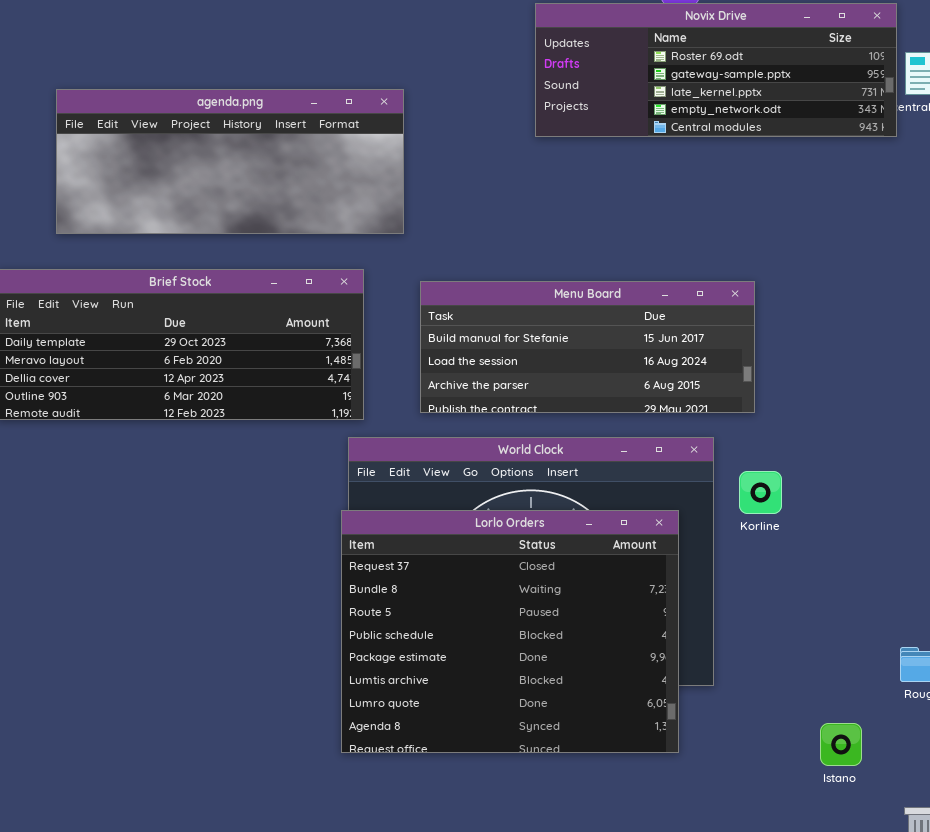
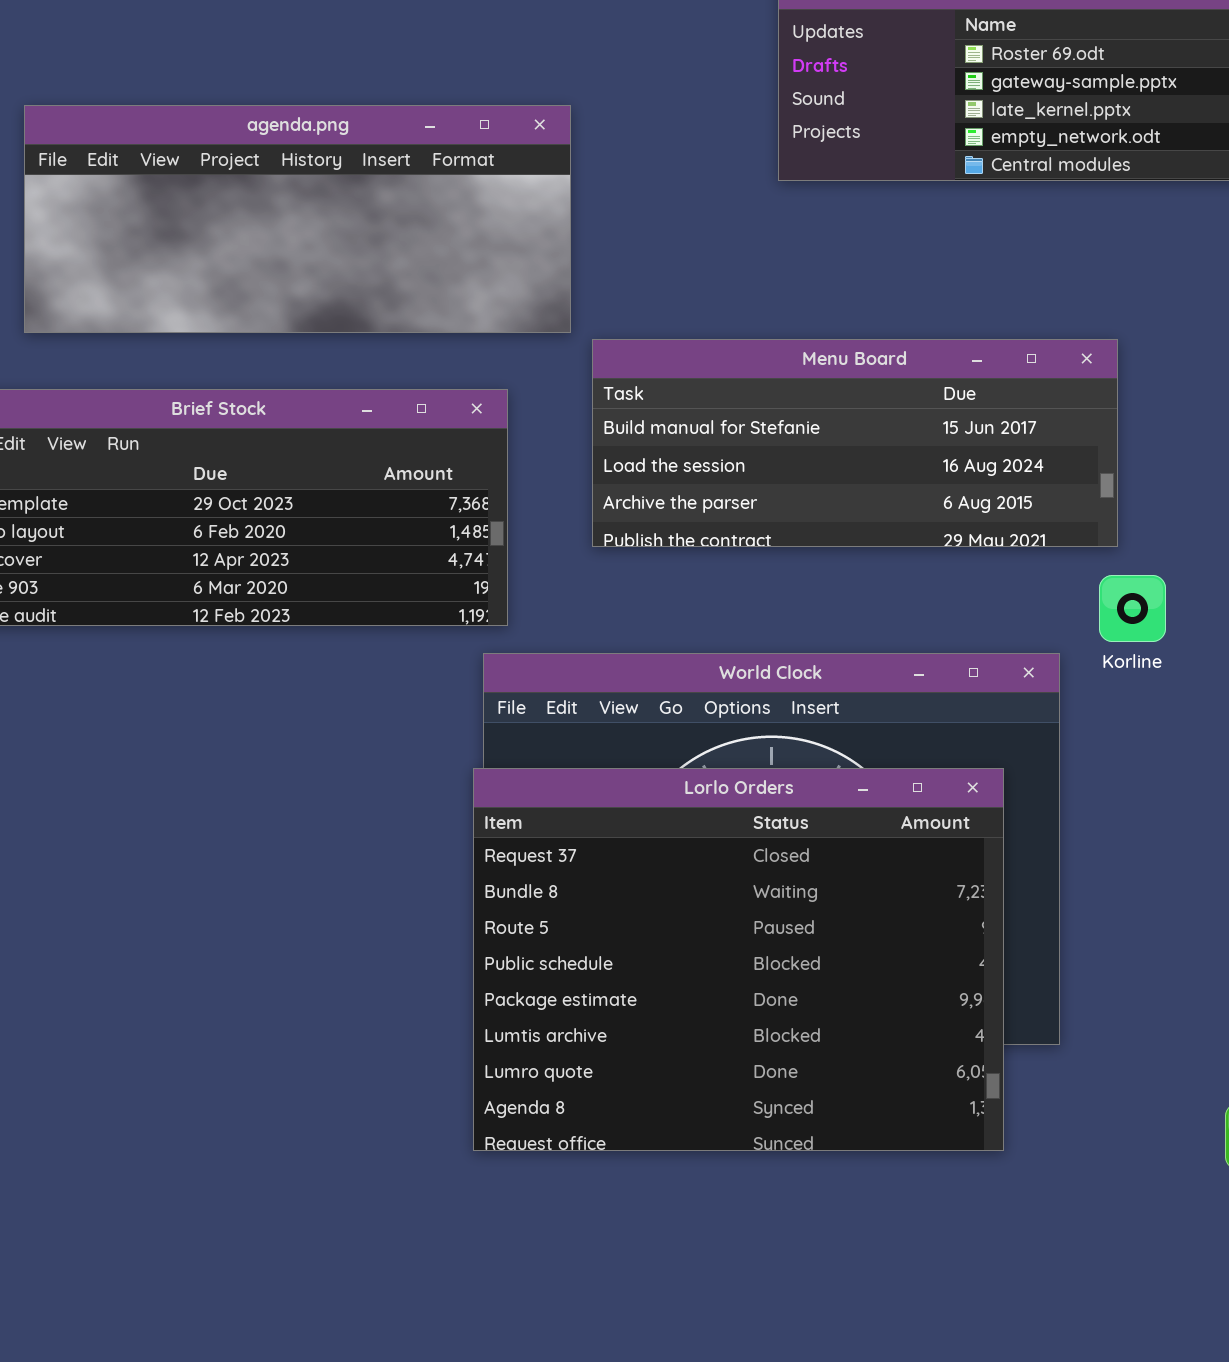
Menu Board: [420,281,755,413] -> [592,339,1118,547], moved
Korline: [739,471,782,514] -> [1099,575,1166,642], moved

